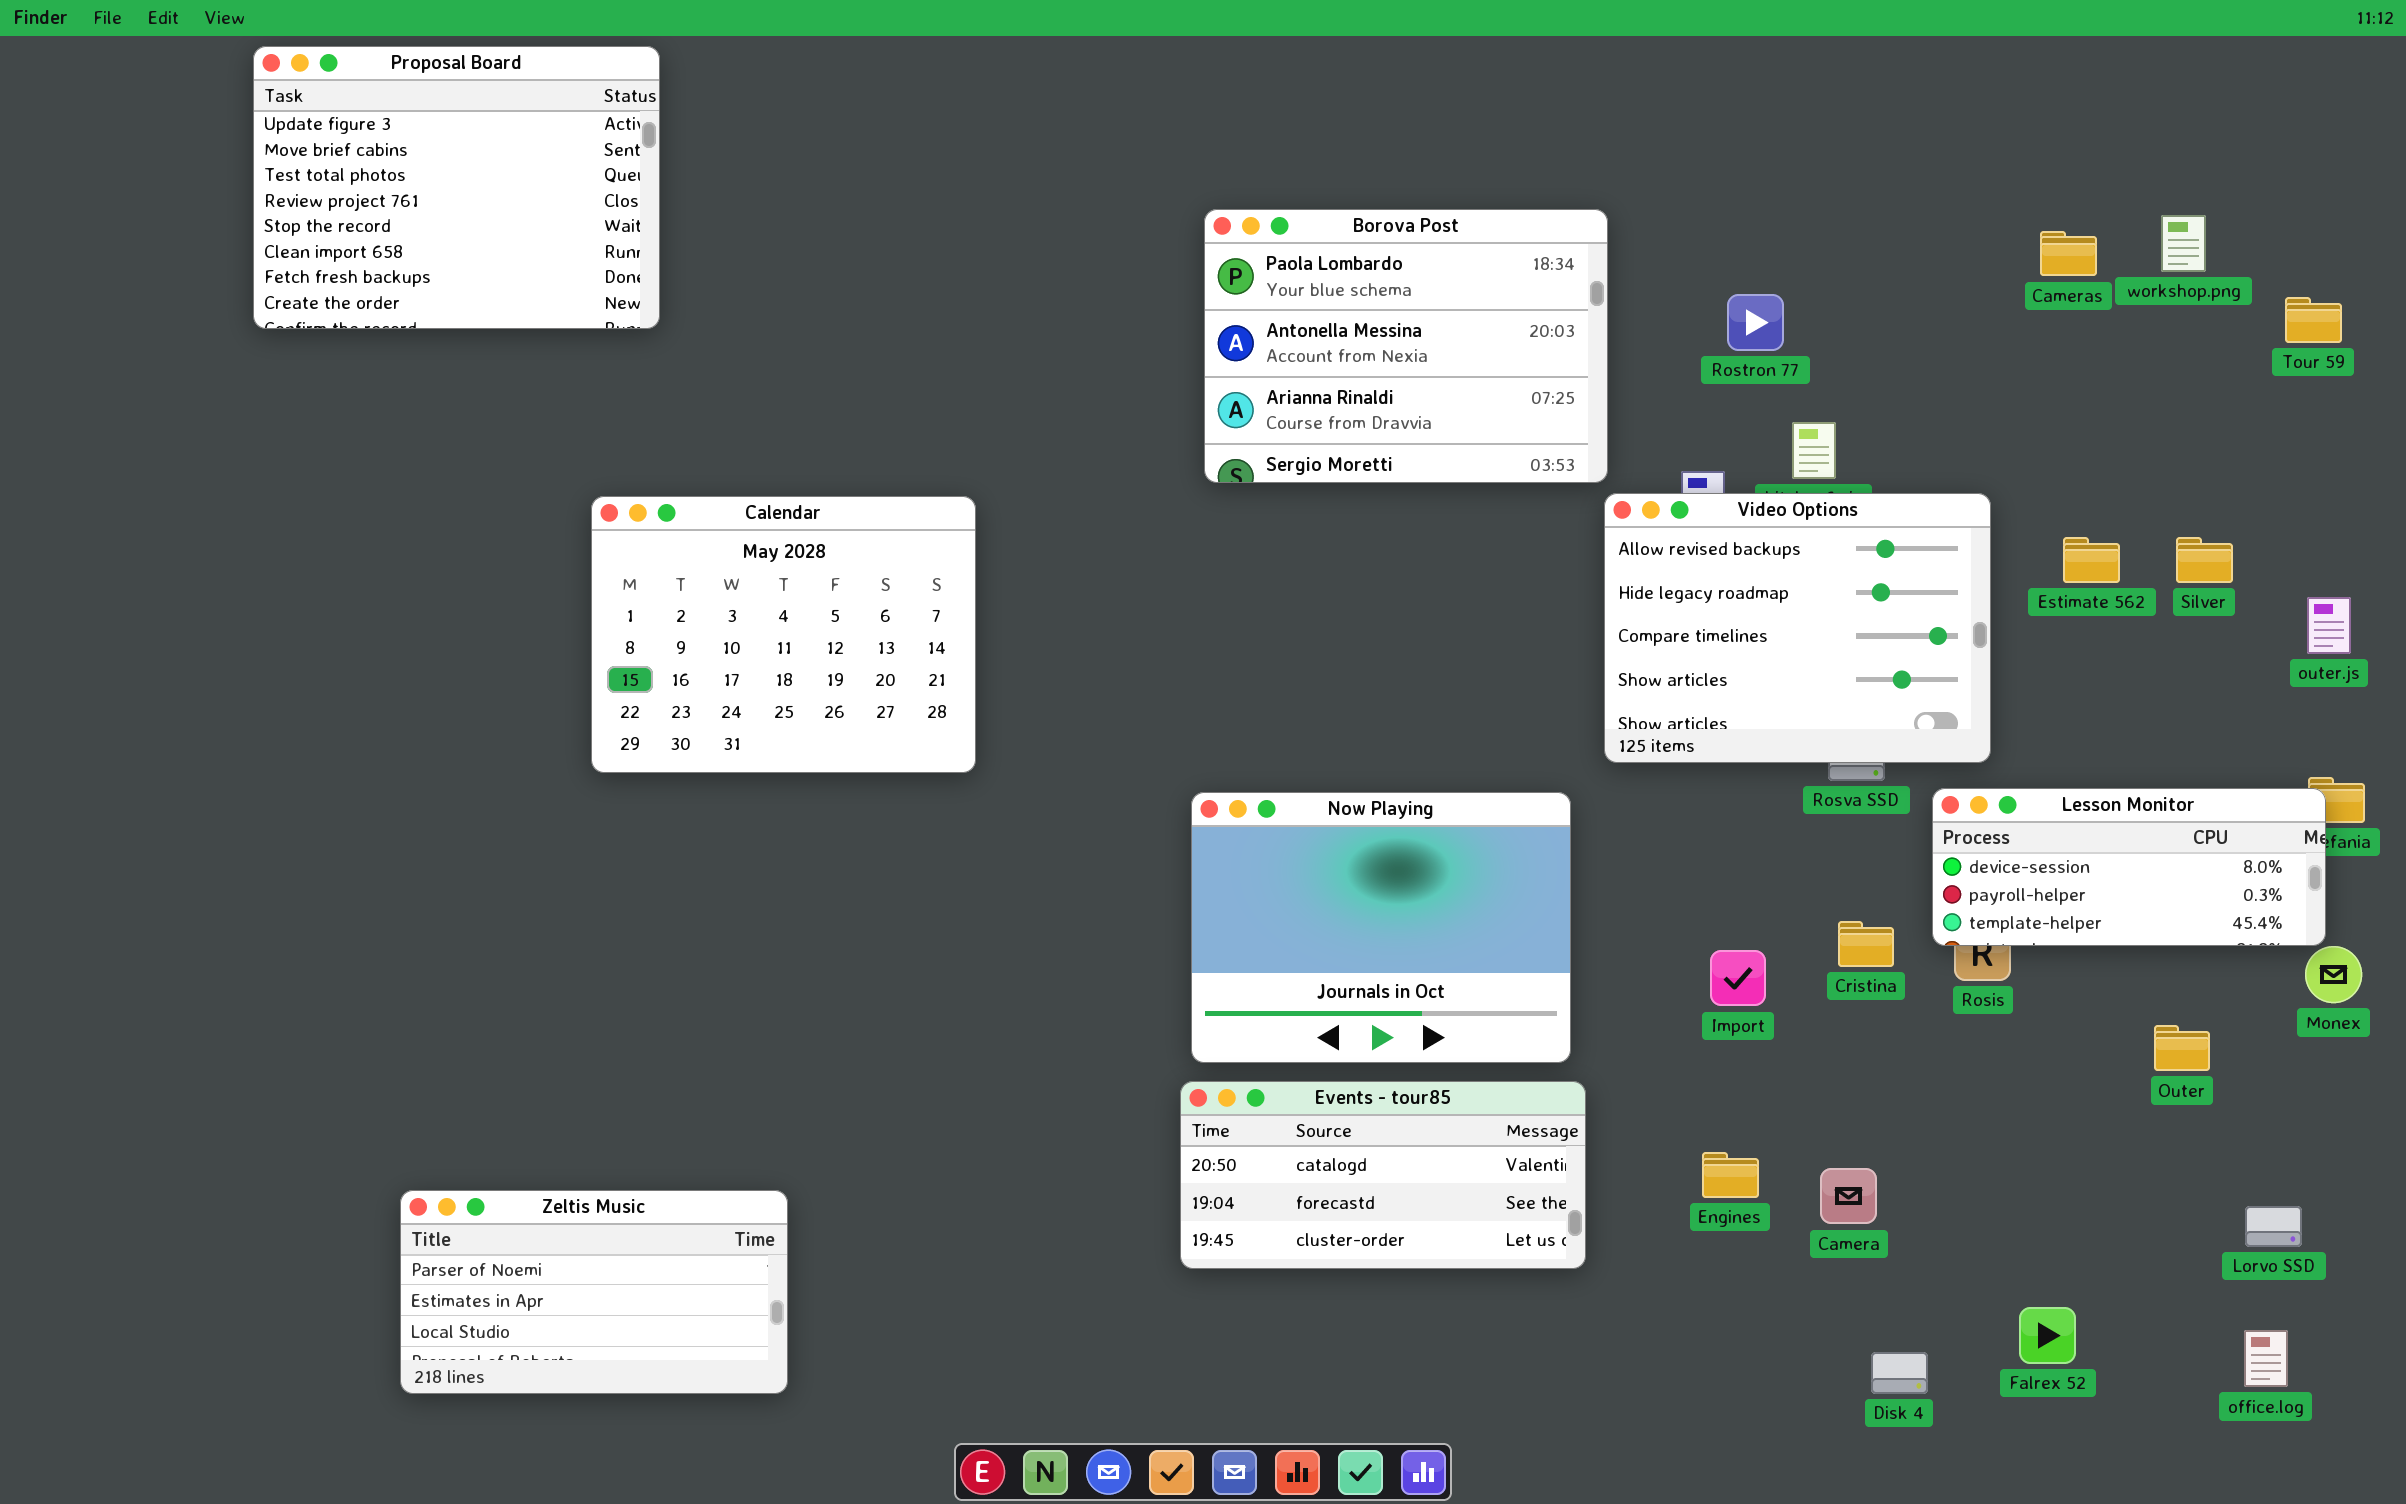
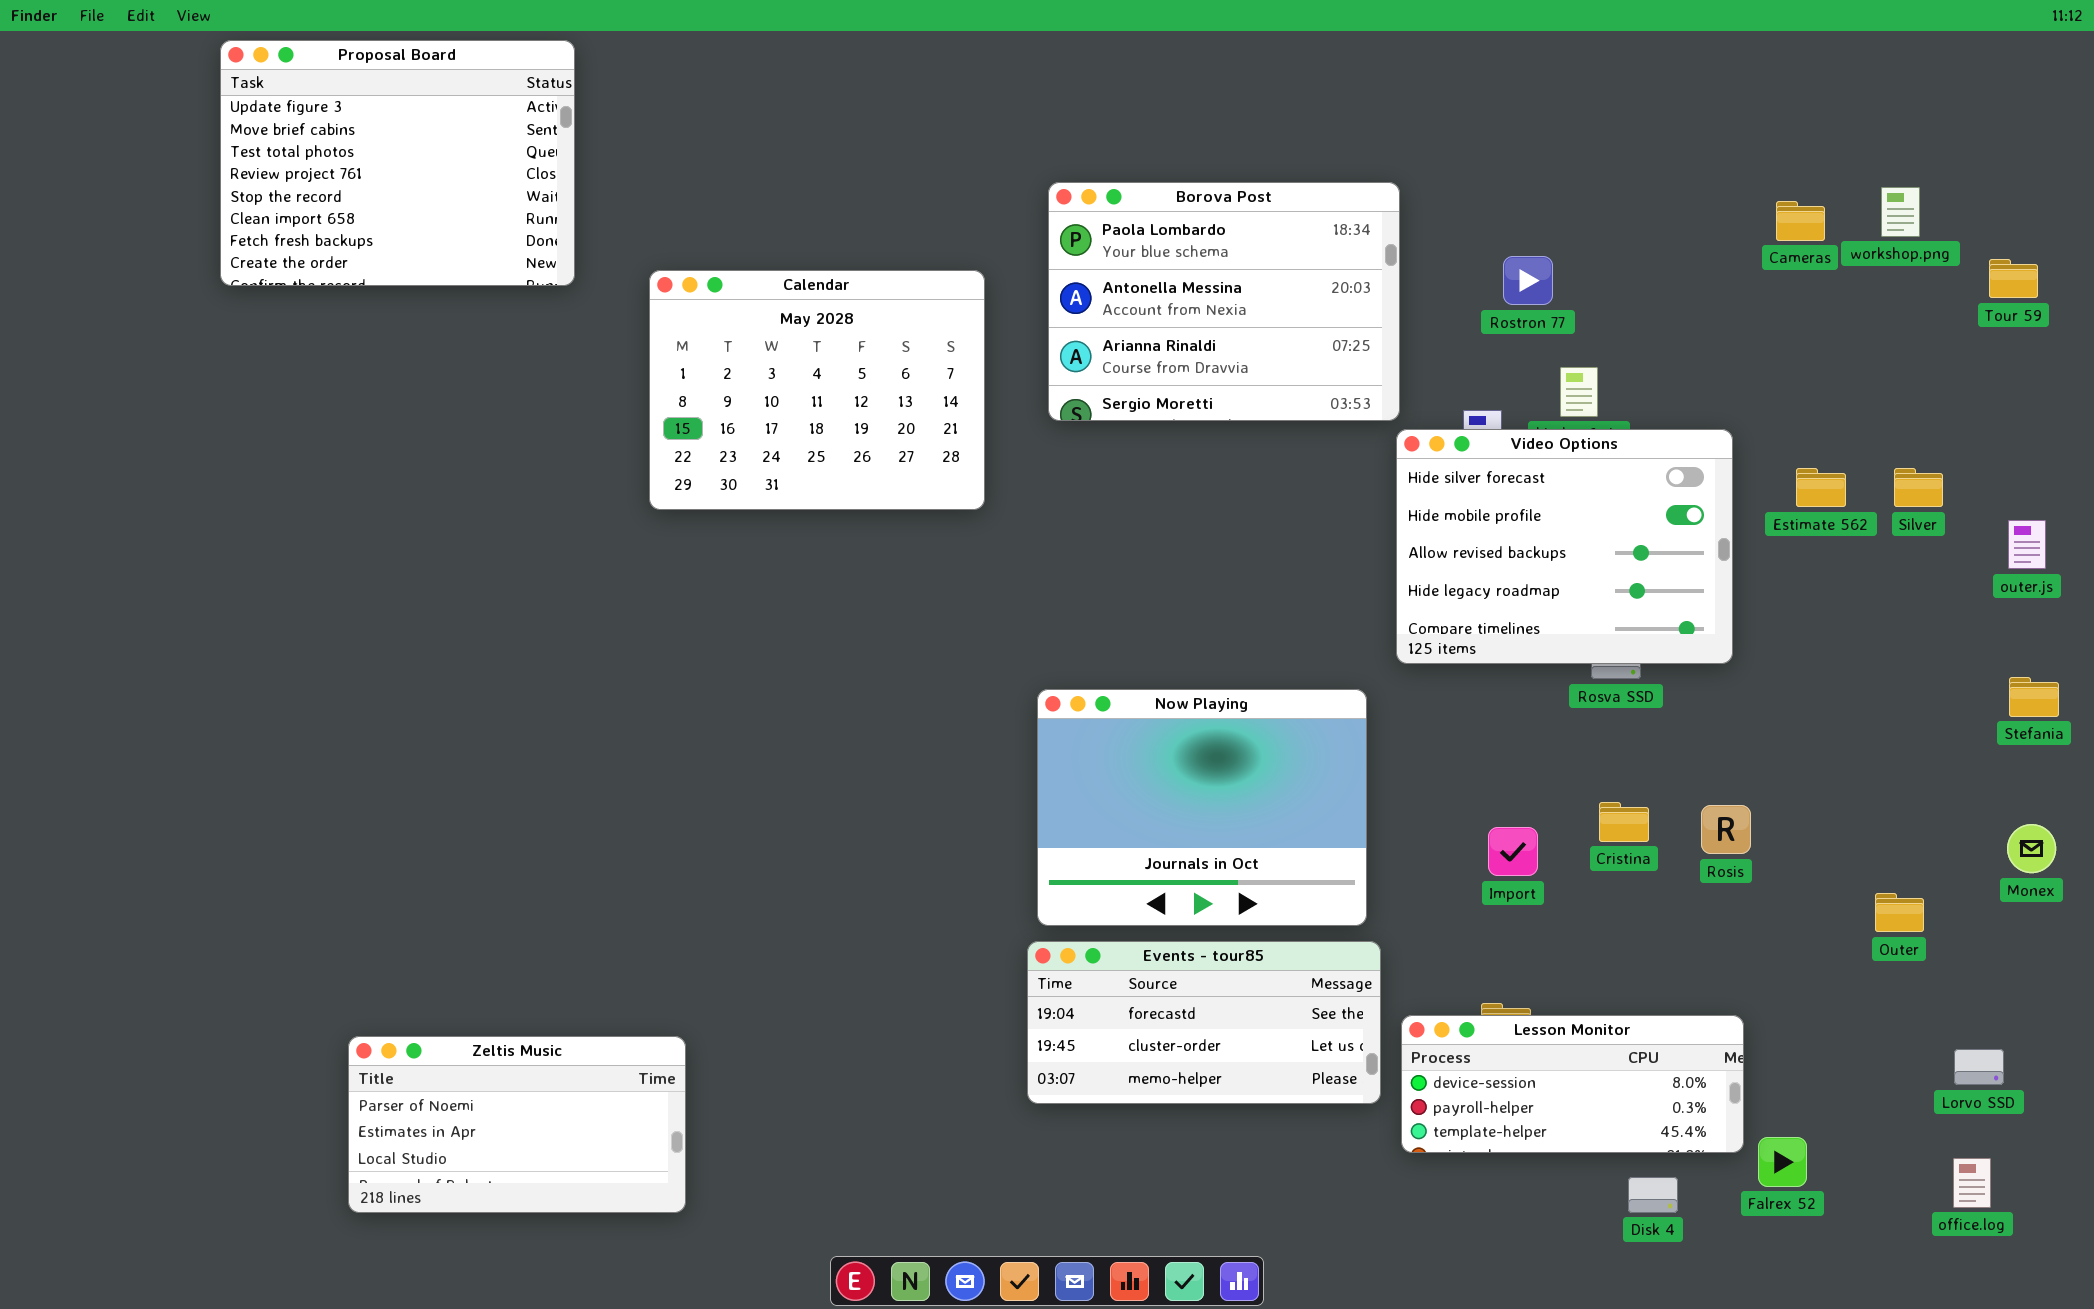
Video Options: [1604,493,1991,763] -> [1396,429,1733,664], scrolled up 2 rows
Calendar: [591,496,976,773] -> [649,270,985,510], moved
Lesson Monitor: [1932,788,2326,946] -> [1401,1015,1744,1153], moved
Events - tour85: [1180,1081,1586,1269] -> [1027,941,1381,1104], scrolled down 1 row

